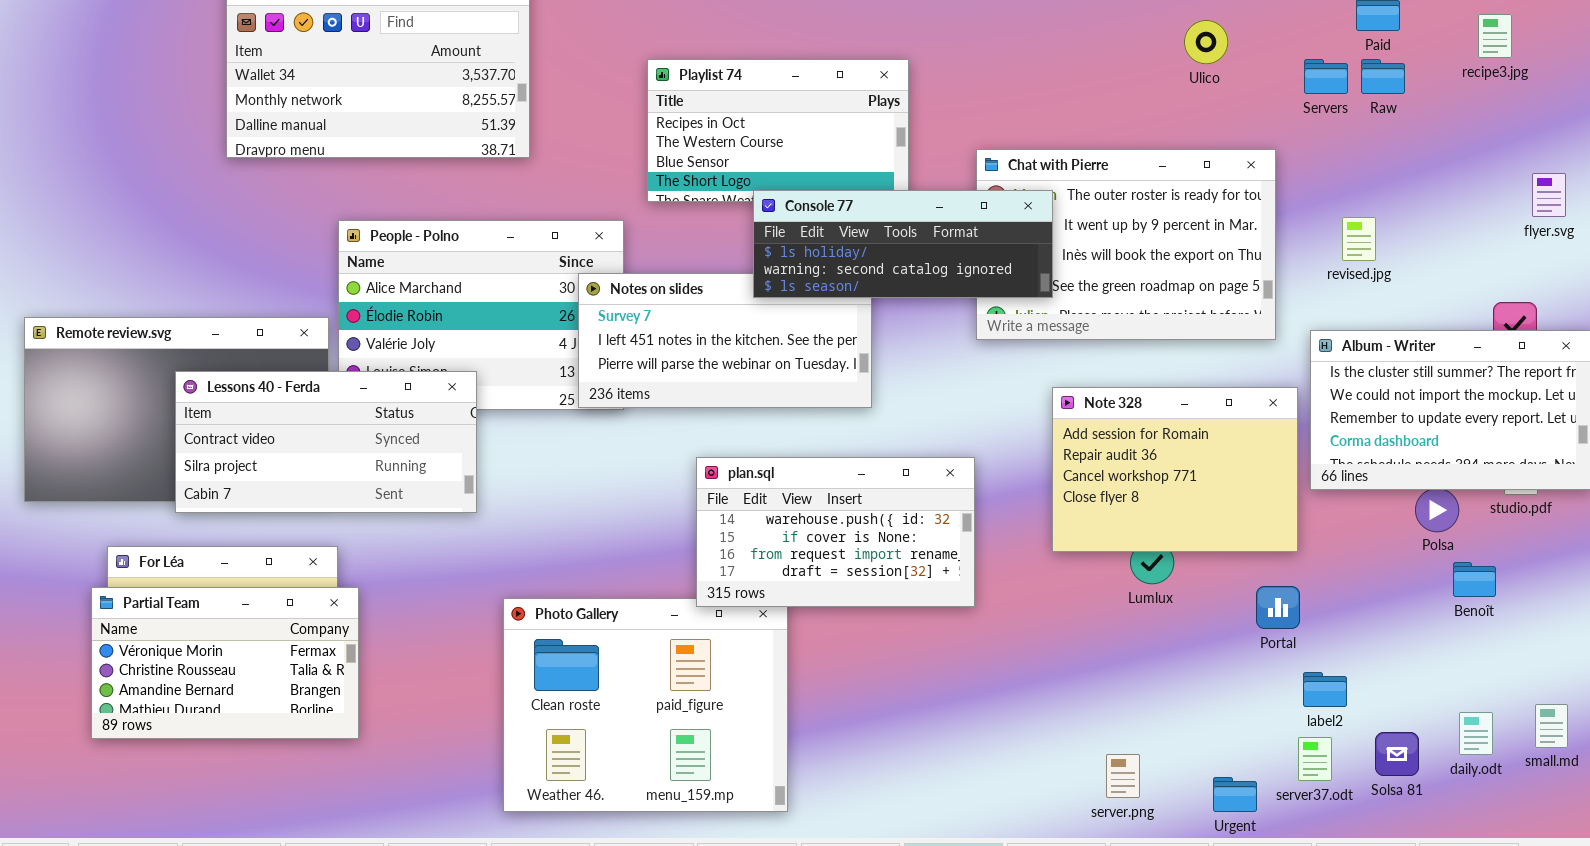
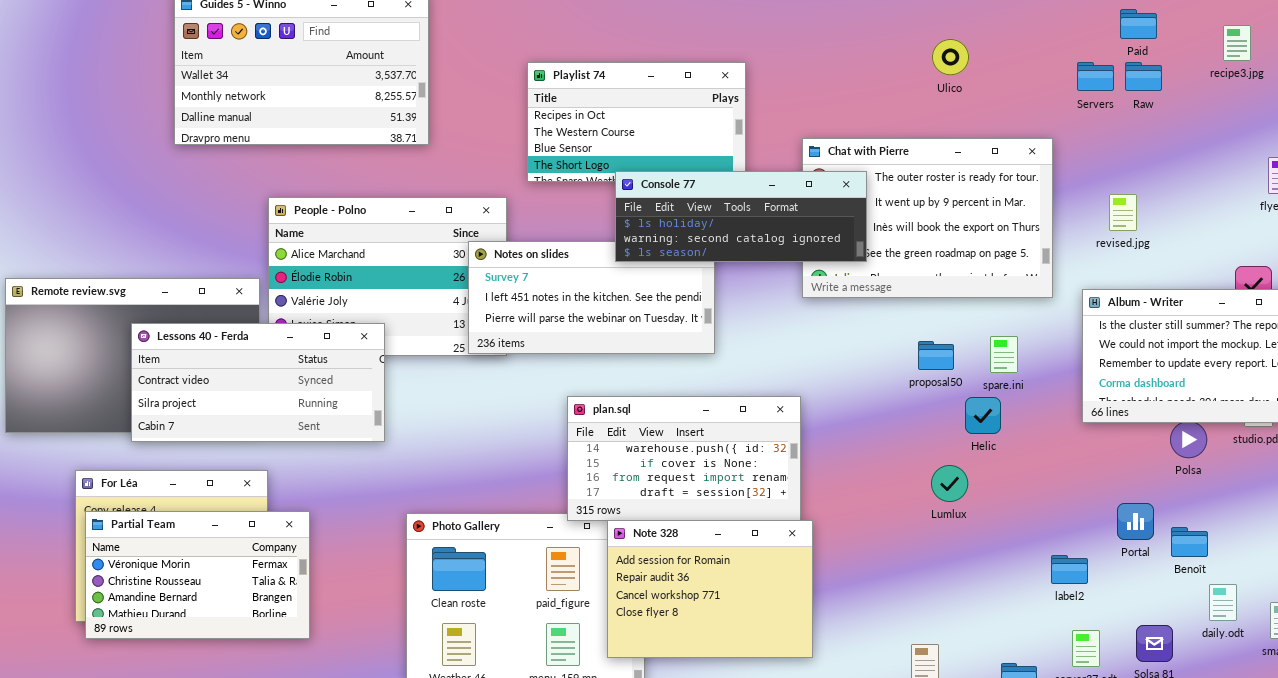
Ulico: [1184,20,1228,64] -> [932,39,969,75], moved
Note 328: [1052,387,1298,552] -> [607,520,813,658], moved
Benoît: [1453,562,1496,597] -> [1171,527,1208,557], moved
Portal: [1256,586,1300,629] -> [1117,503,1154,540], moved
Partial Team: [91,587,359,739] -> [85,511,310,639], moved
label2: [1303,672,1347,707] -> [1051,555,1088,584], moved
daily.odt: [1459,712,1493,755] -> [1209,584,1237,621], moved

